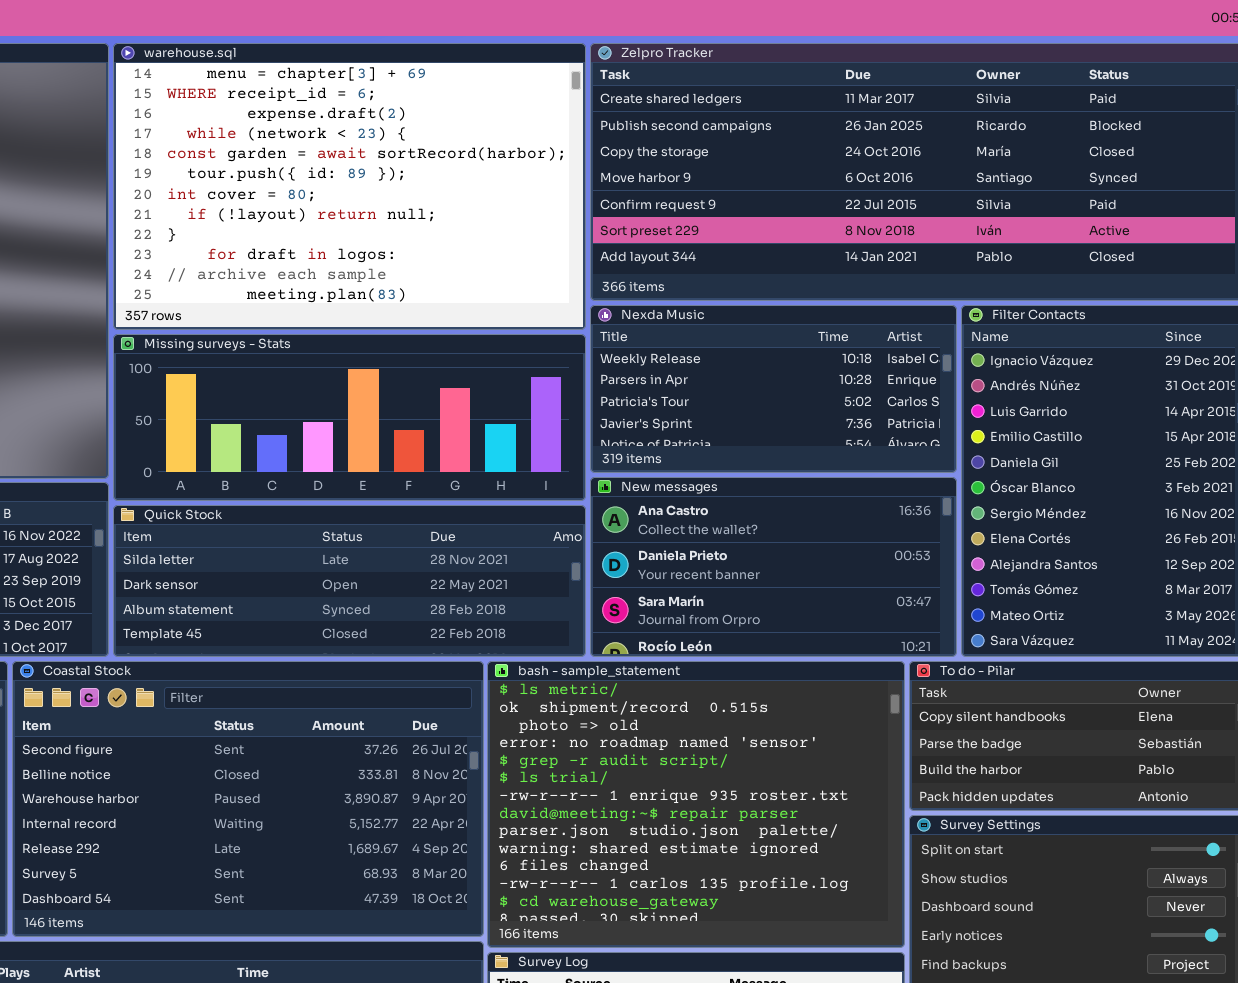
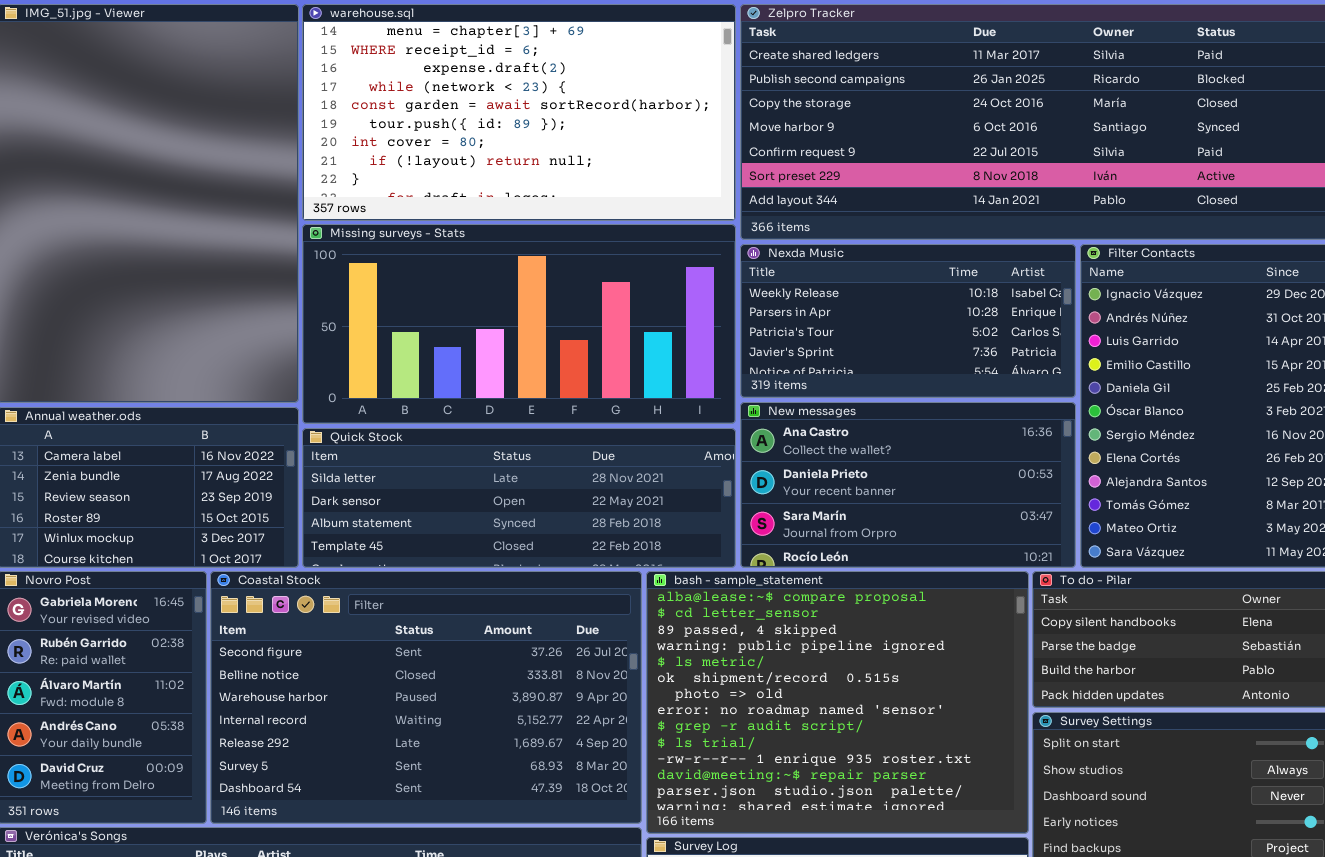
warehouse.sql: [113,43,586,330] -> [302,4,736,221], resized
Missing surveys - Stats: [113,334,586,501] -> [302,224,736,424], resized
bash - sample_statement: [487,661,905,948] -> [646,571,1029,834], scrolled up 4 rows

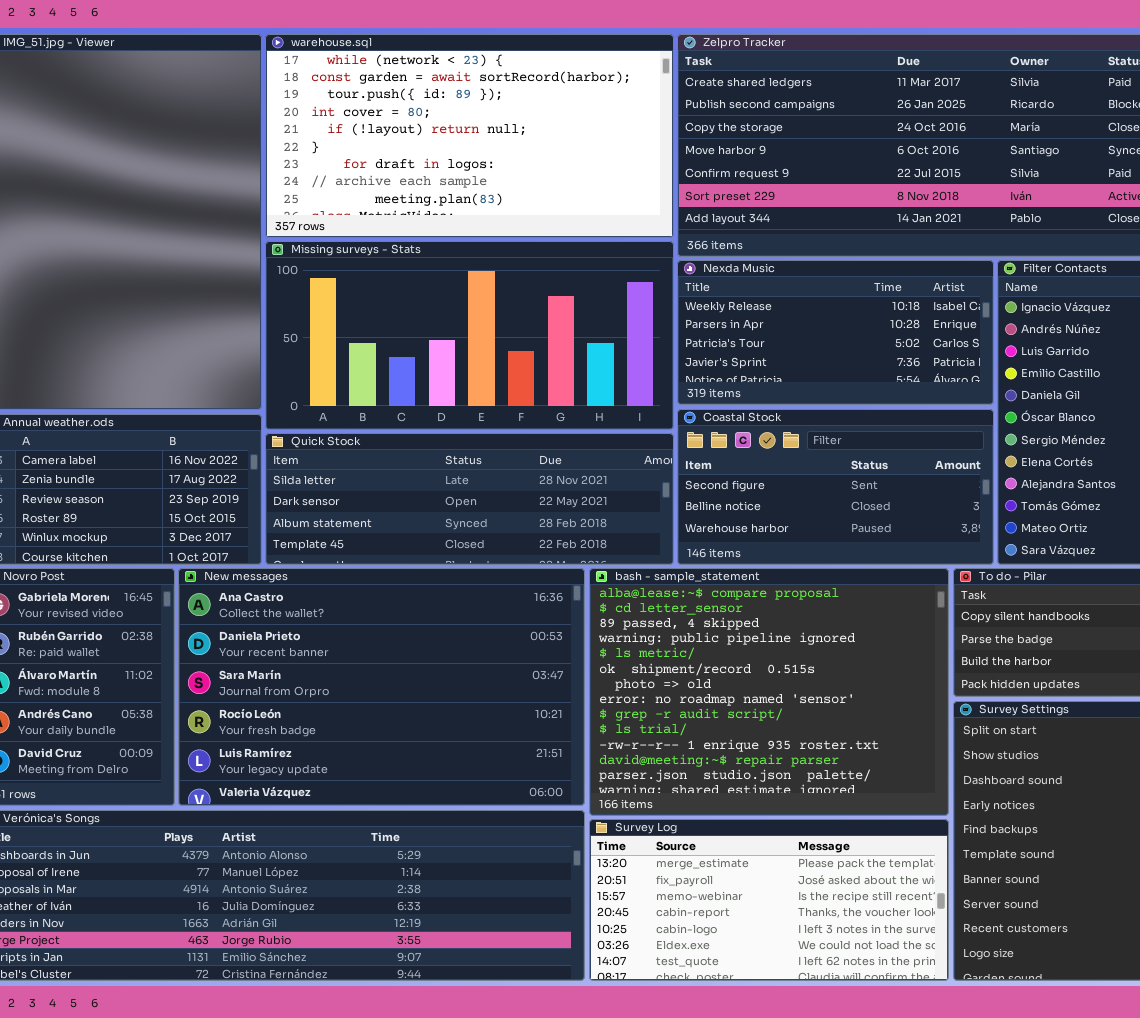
warehouse.sql: [302,4,736,221] -> [265,34,674,238], scrolled down 3 rows
New messages: [740,402,1076,568] -> [178,568,585,806], moved, resized
Coastal Stock: [210,571,642,824] -> [677,409,994,565], moved, resized

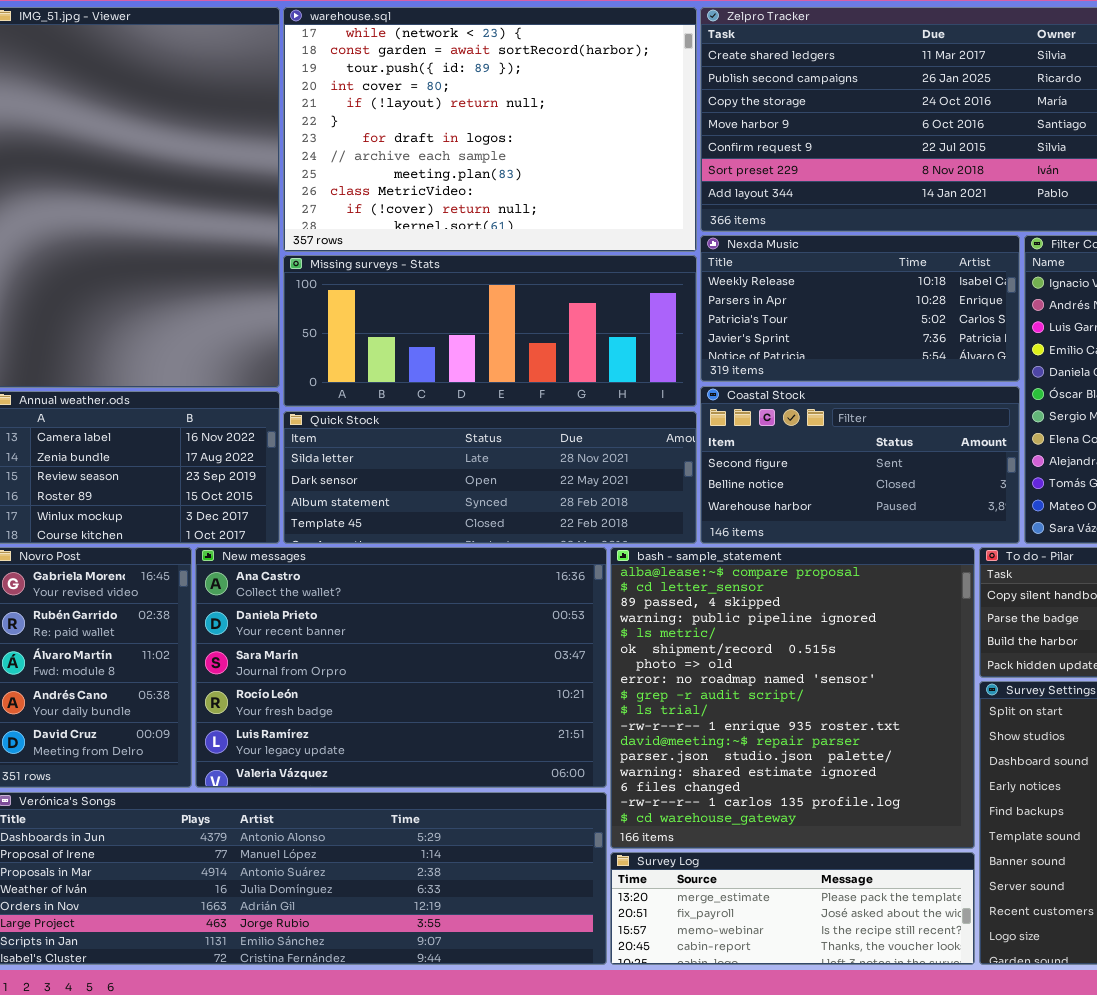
warehouse.sql: [265,34,674,238] -> [283,7,697,252], resized
Missing surveys - Stats: [265,241,674,430] -> [283,255,697,407], resized
bash - sample_statement: [589,568,949,816] -> [610,547,975,849], resized
Survey Log: [589,819,949,981] -> [610,852,975,965], resized

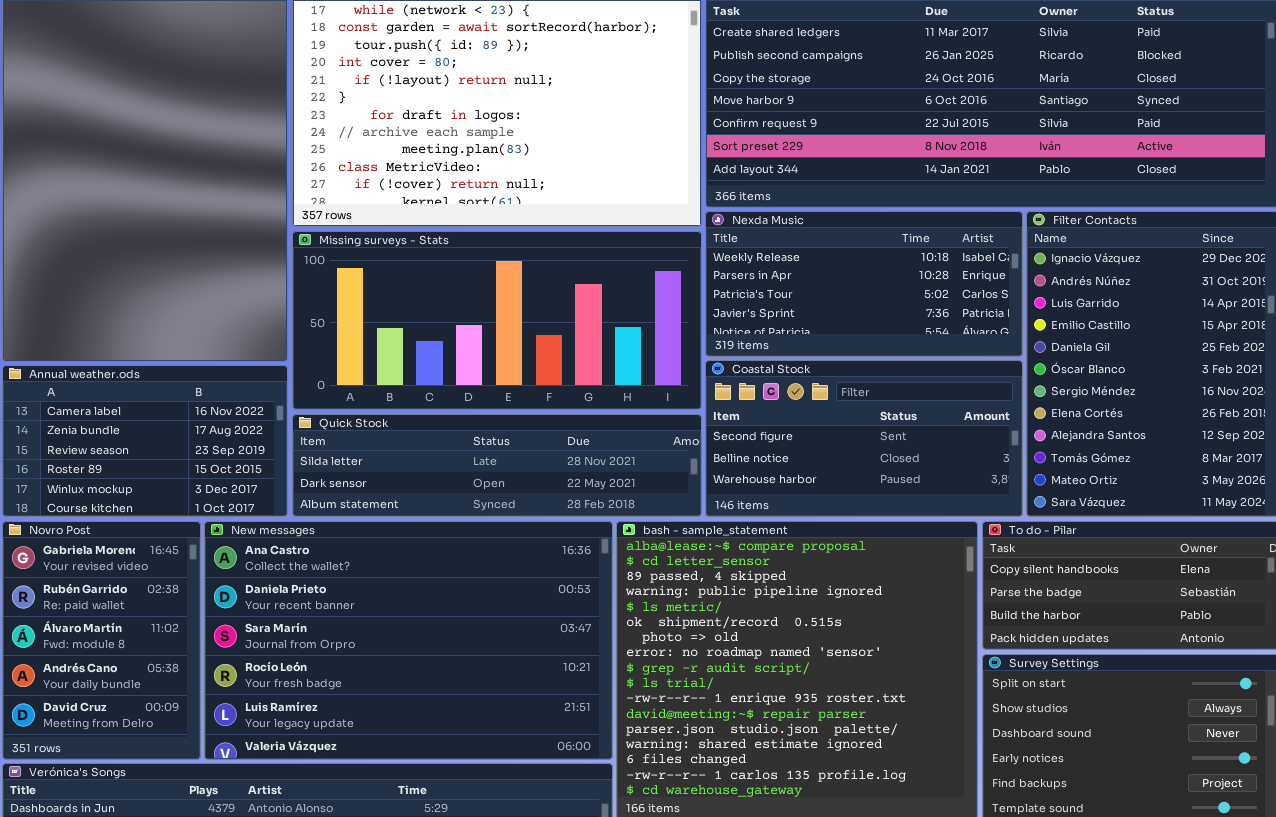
Missing surveys - Stats: [283,255,697,407] -> [292,231,702,410], resized
Quick Stock: [283,411,697,544] -> [292,414,702,517], resized

